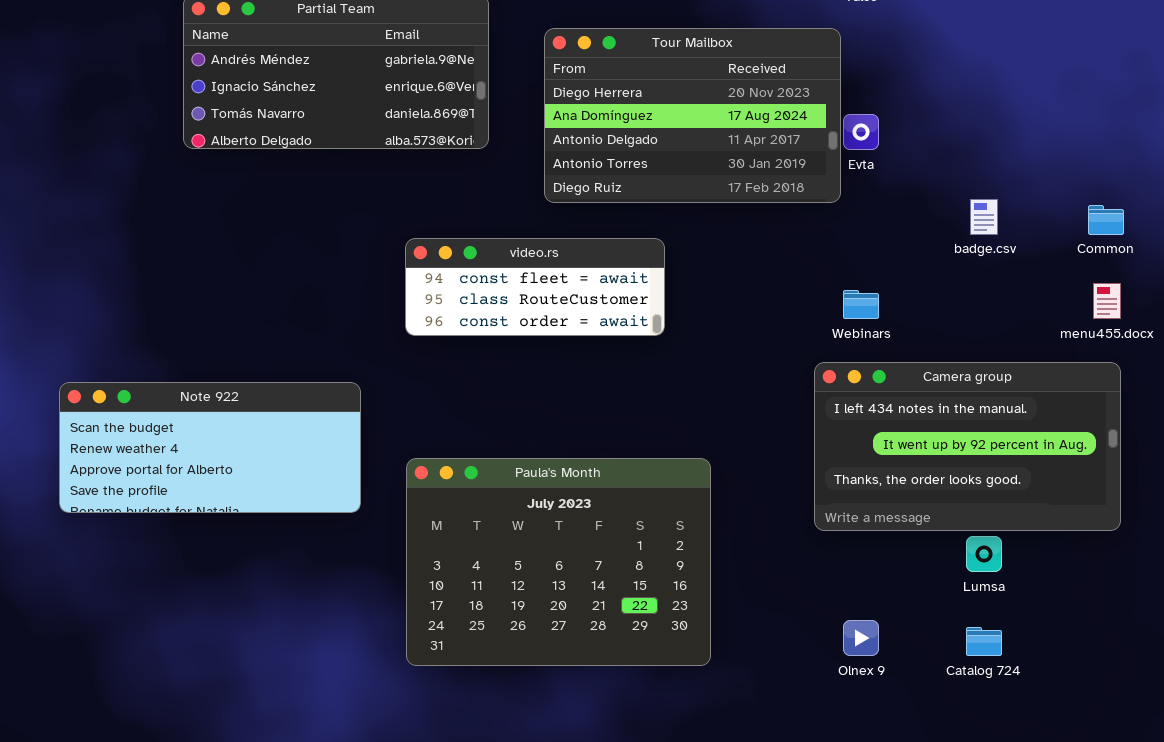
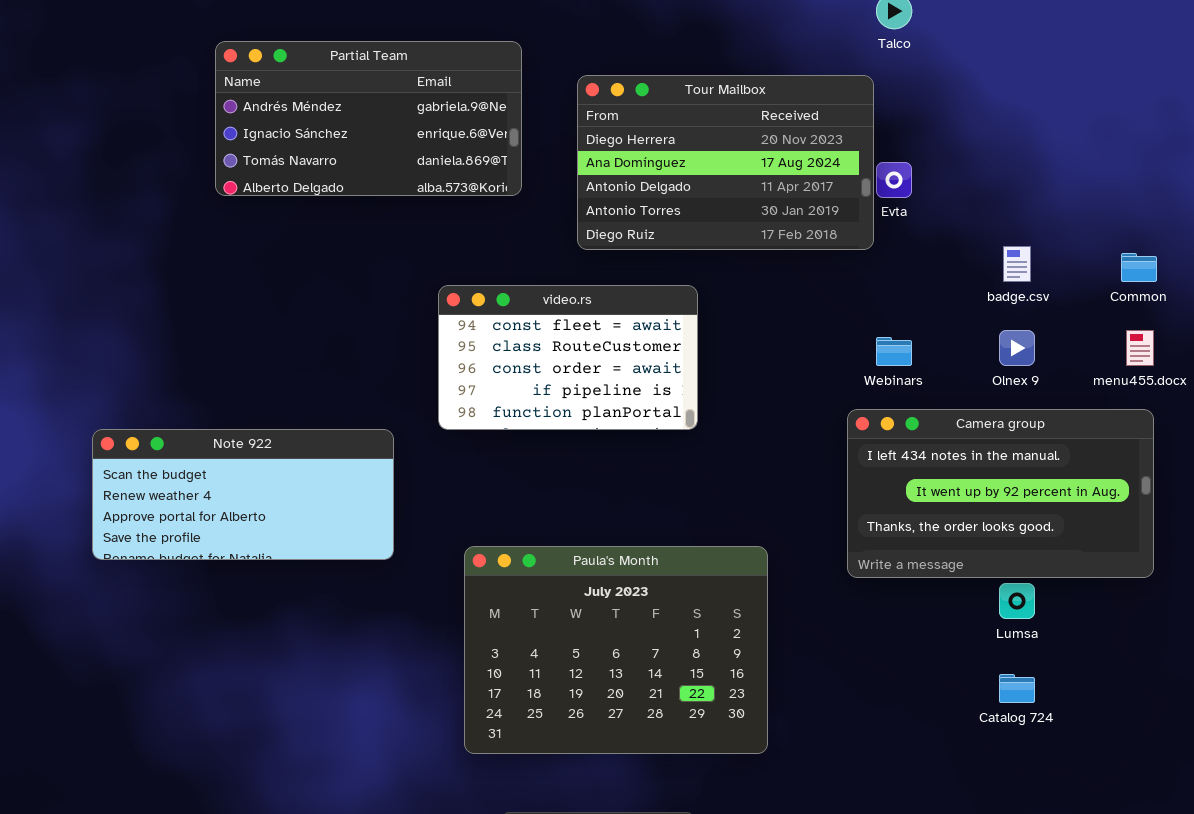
video.rs: [405,238,665,336] -> [438,285,698,430], resized
Paula's Month: [406,458,711,666] -> [464,546,768,754], moved
Olnex 9: [843,620,879,656] -> [999,330,1035,366], moved

